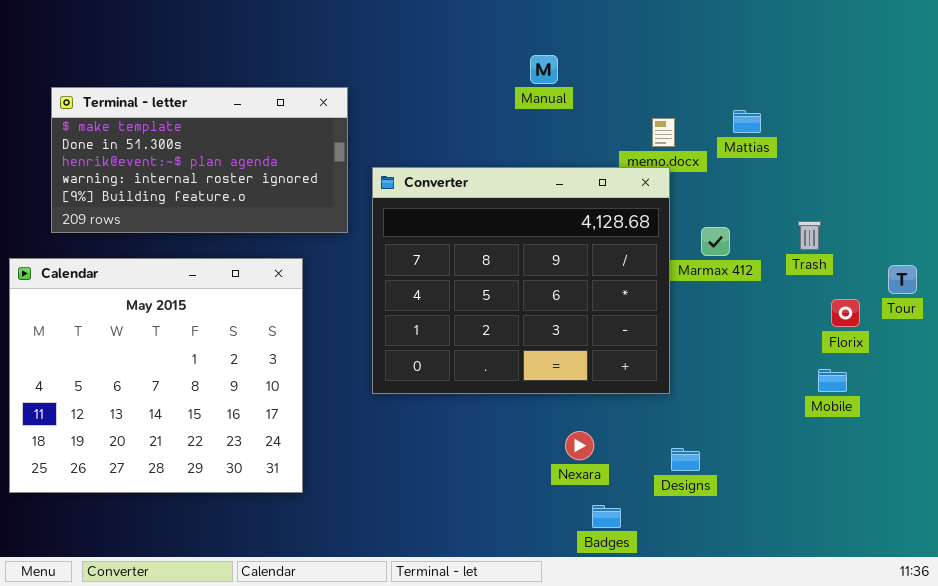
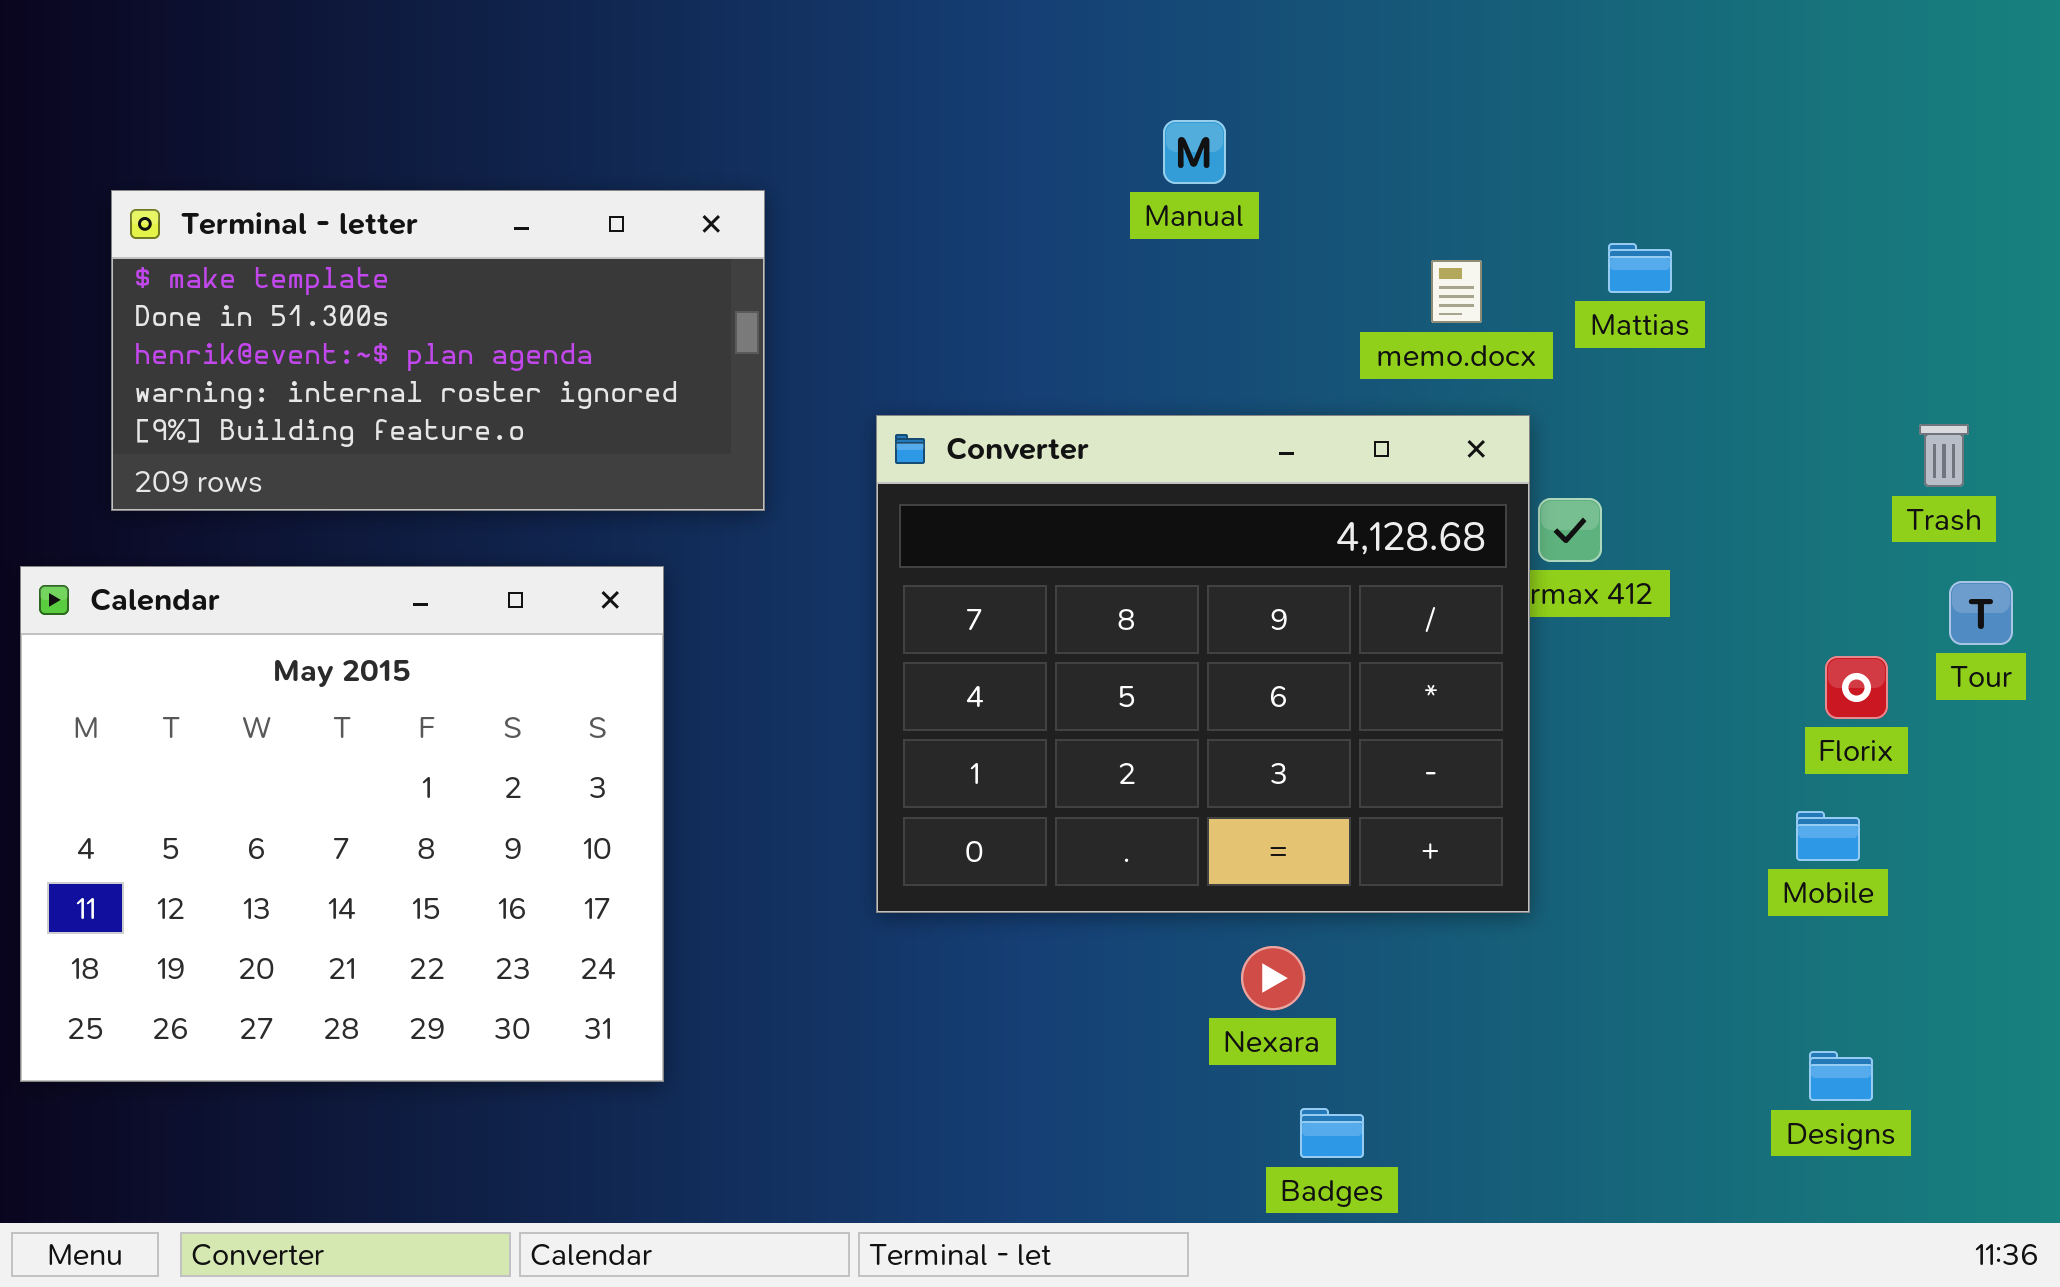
Converter: [372,167,670,394] -> [876,415,1530,913], moved
Trash: [798,221,821,250] -> [1919,424,1969,487], moved
Designs: [671,448,700,471] -> [1809,1051,1873,1101], moved

